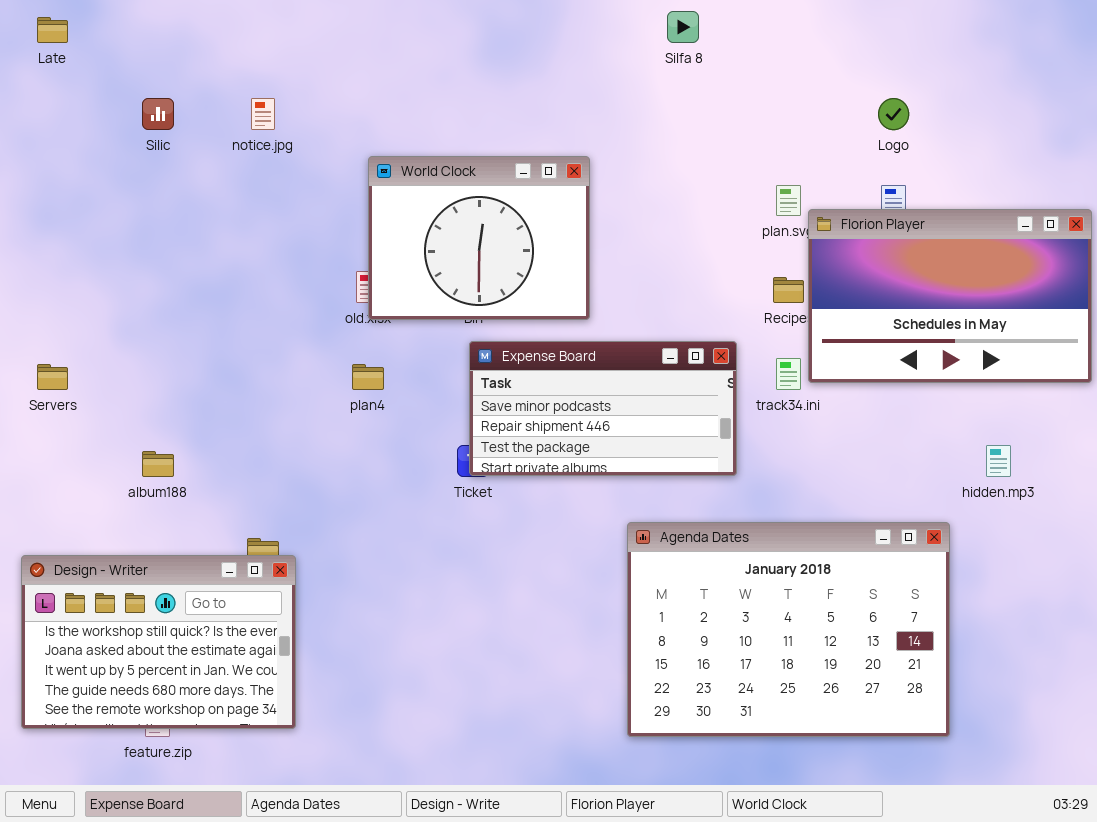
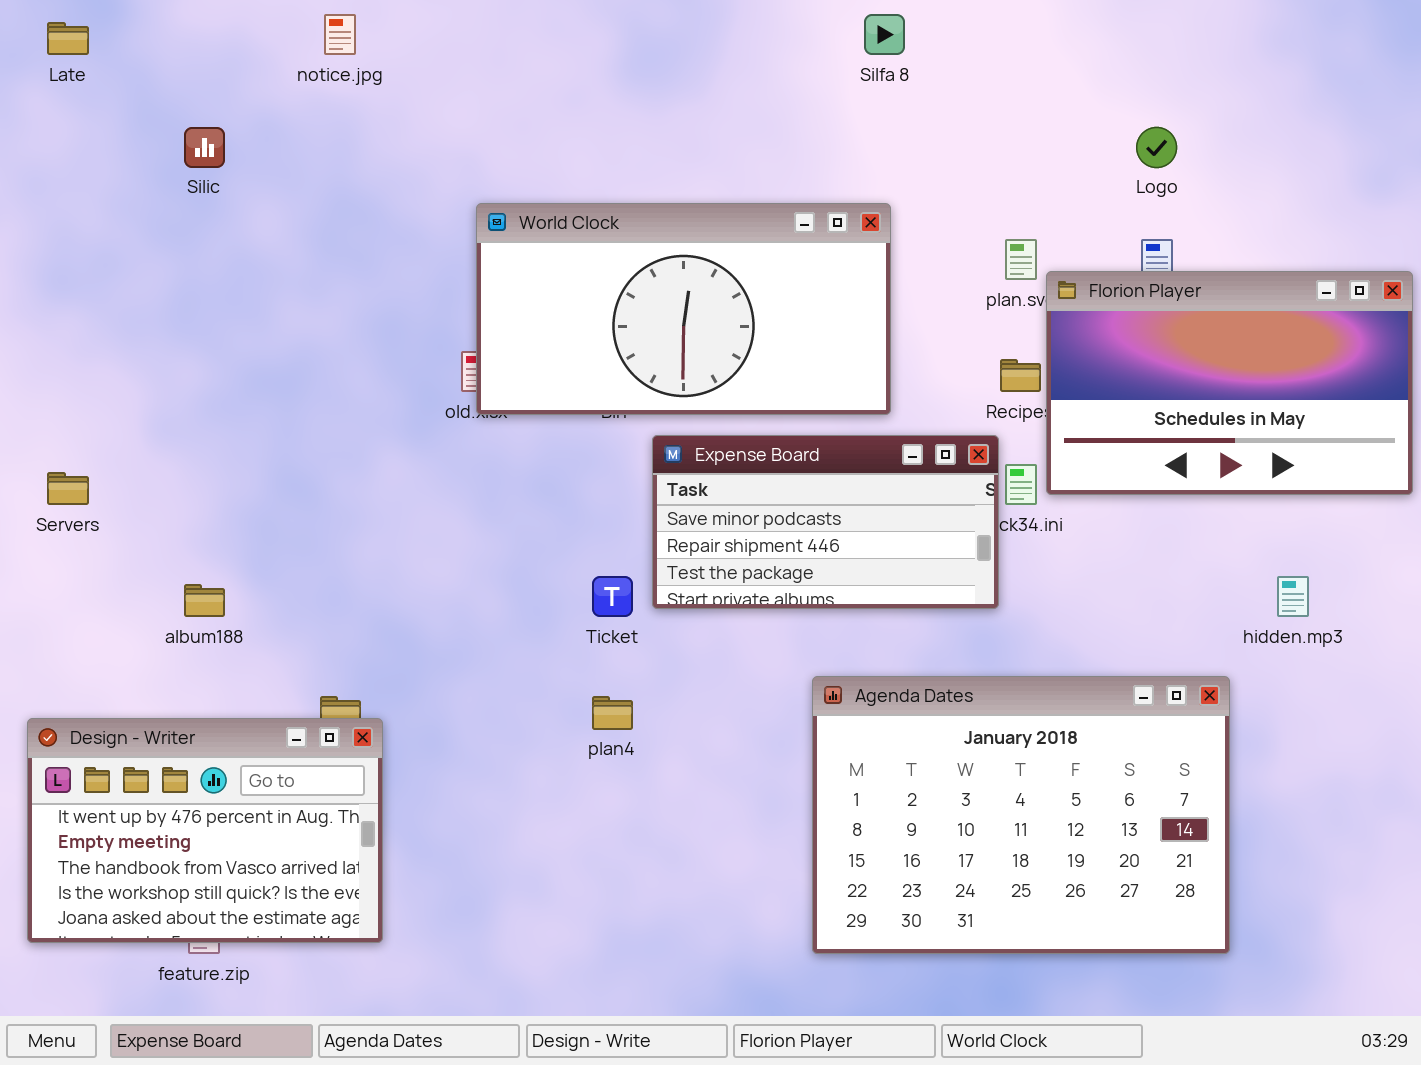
notice.jpg: [251,98,275,130] -> [324,14,356,55], moved
World Clock: [368,156,590,320] -> [476,203,891,415], resized
Expense Board: [469,341,737,476] -> [652,435,999,609], moved
plan4: [352,364,384,390] -> [592,696,633,730], moved
Design - Writer: [21,555,296,729] -> [27,718,383,943], scrolled up 3 rows

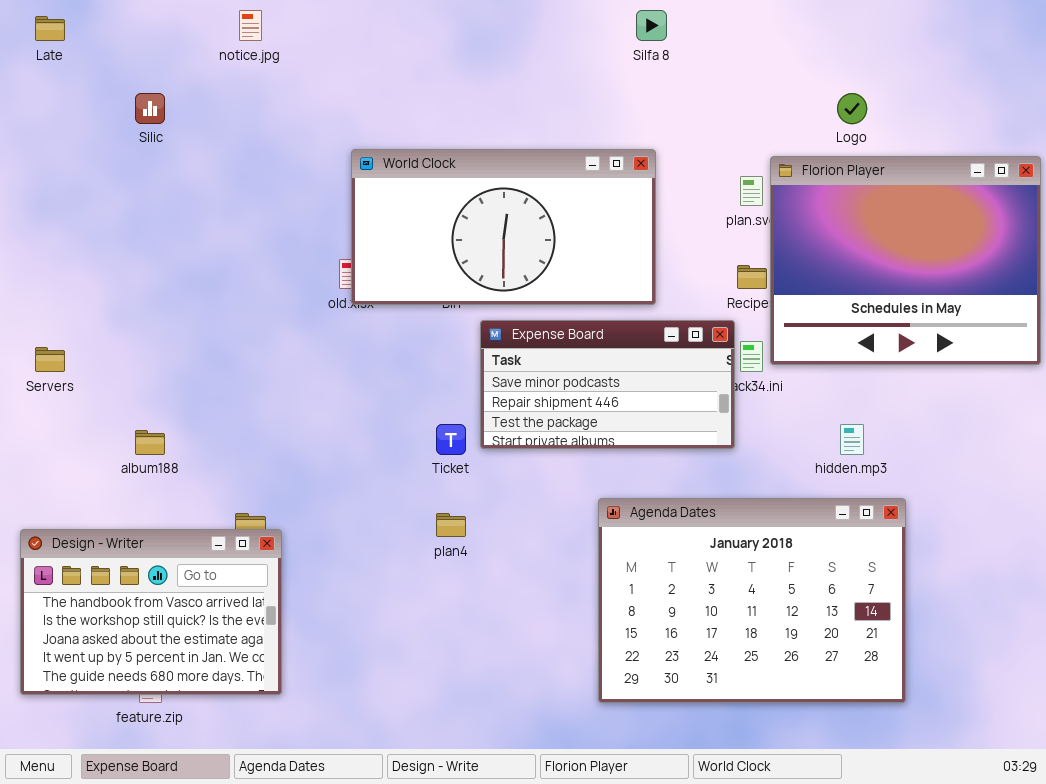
Florion Player: [1046,271,1413,495] -> [770,156,1041,365], resized
hidden.mp3: [1277,576,1309,617] -> [840,424,864,455], moved
Design - Writer: [27,718,383,943] -> [20,529,282,695], scrolled down 2 rows

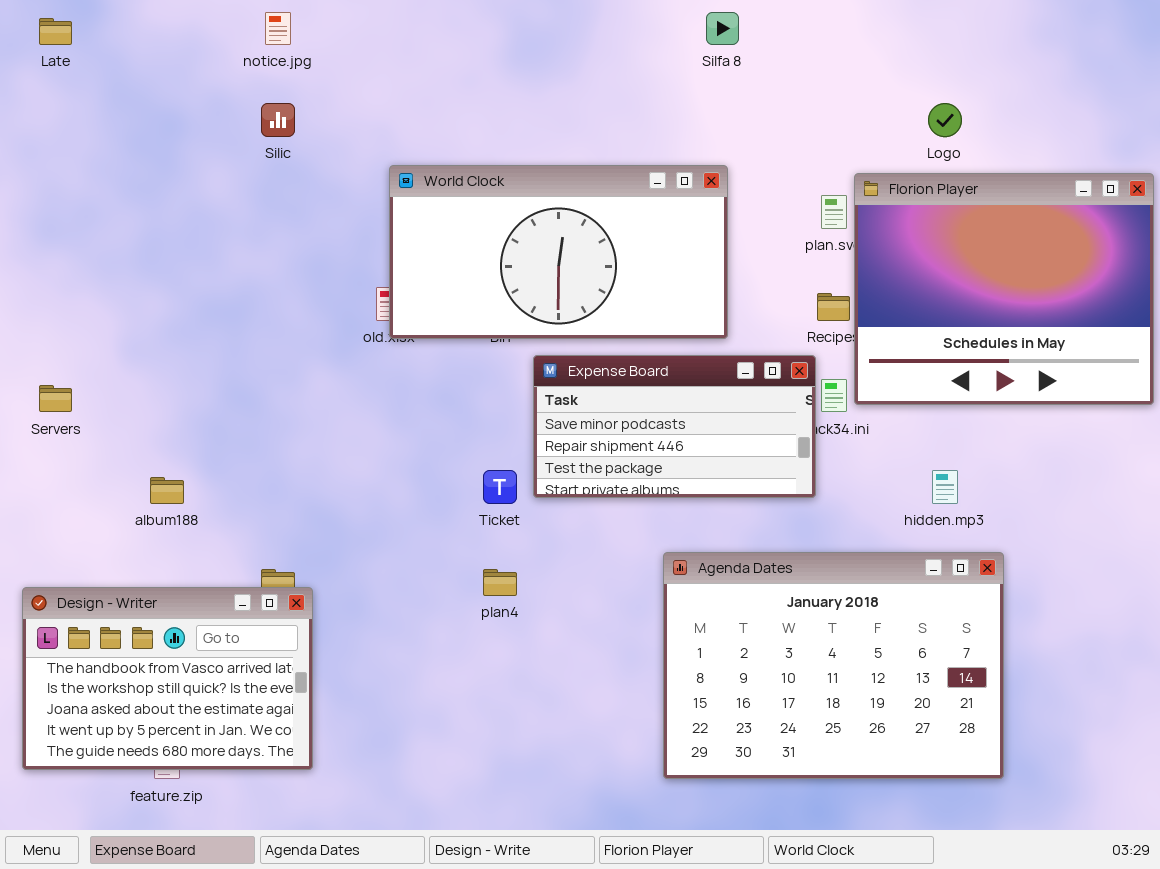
Silic: [135,93,165,124] -> [261,103,295,137], moved

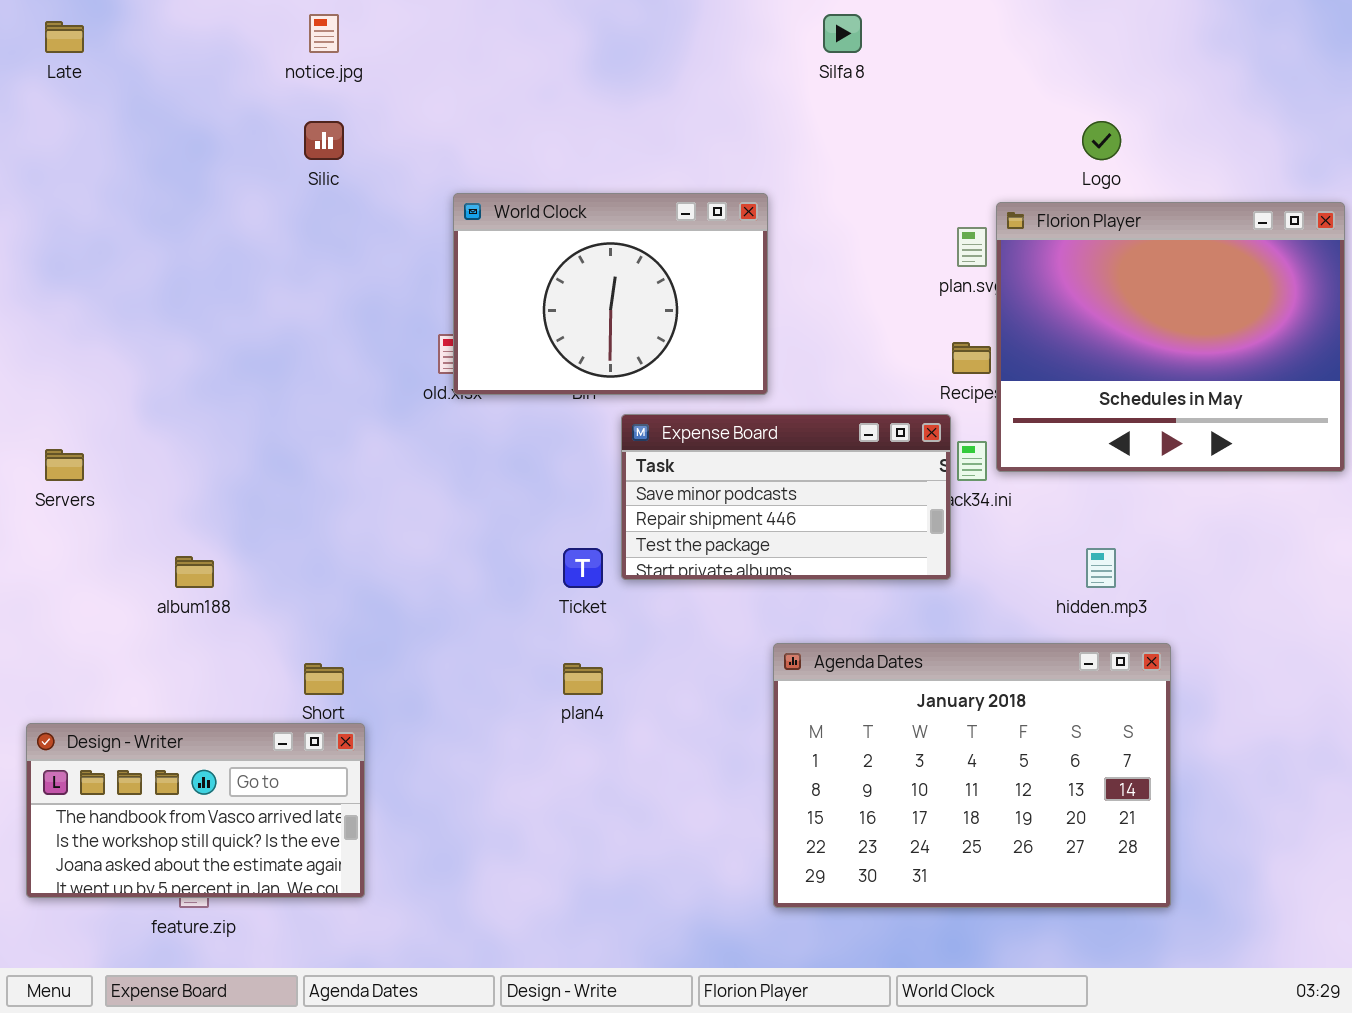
World Clock: [389,165,728,339] -> [453,193,768,395], resized
Design - Writer: [22,587,313,770] -> [26,723,365,898], resized

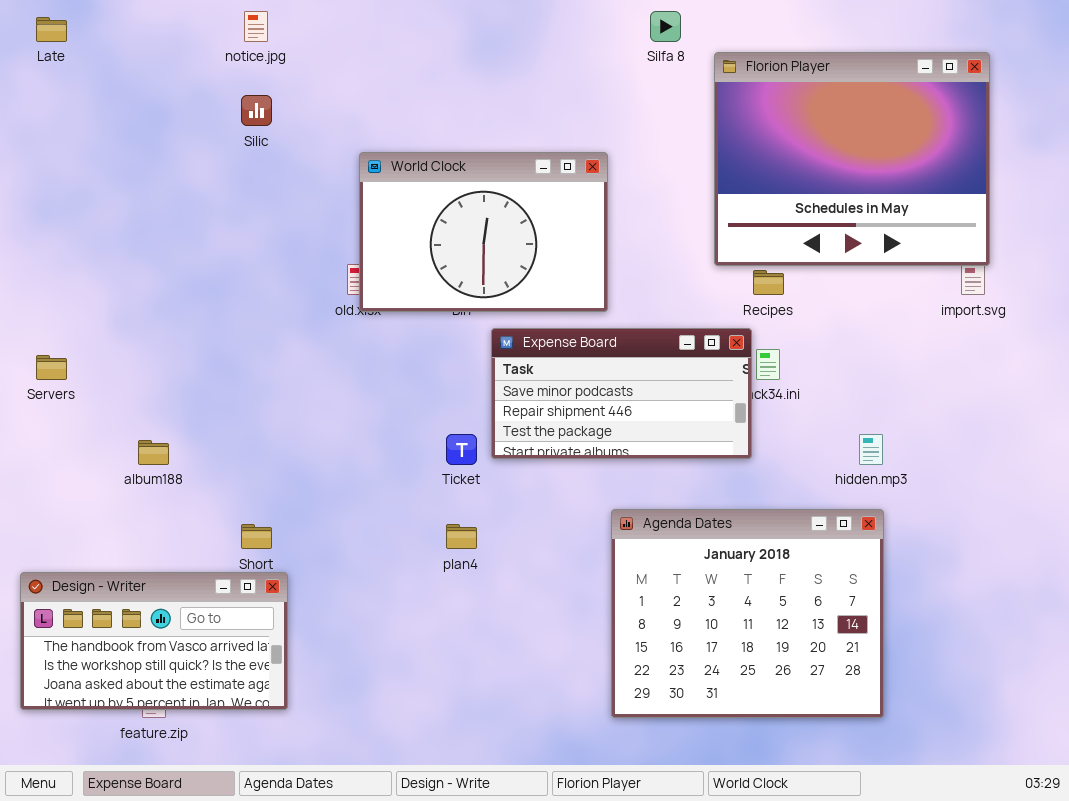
Florion Player: [996,202,1345,472] -> [714,52,990,266], moved
Agenda Dates: [773,643,1171,908] -> [611,509,884,718], resized

